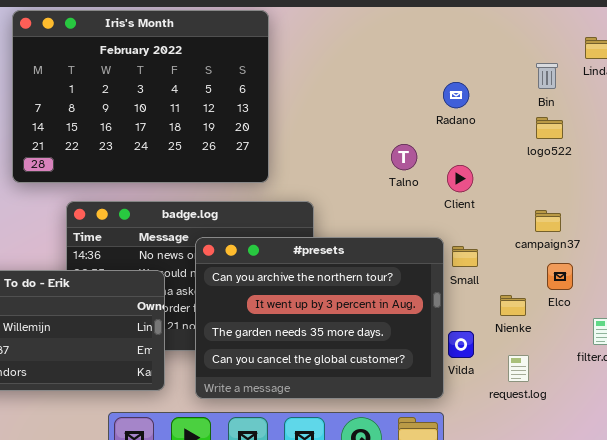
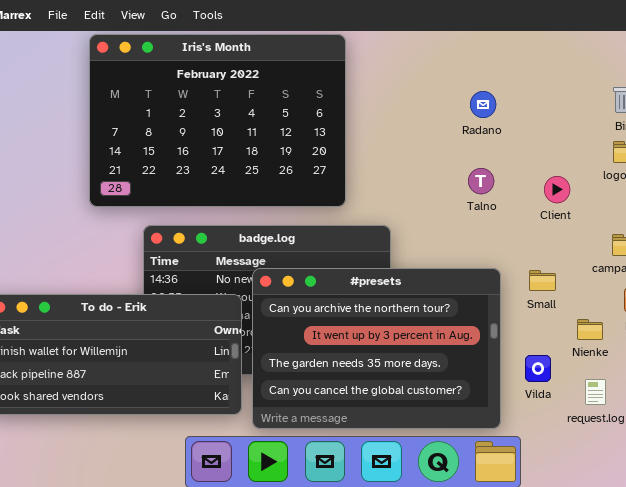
Radano: [443,82,469,108] -> [470,91,496,118], moved
Client: [447,165,473,192] -> [544,176,570,203], moved
#presets: [195,237,444,399] -> [252,268,501,429], moved

